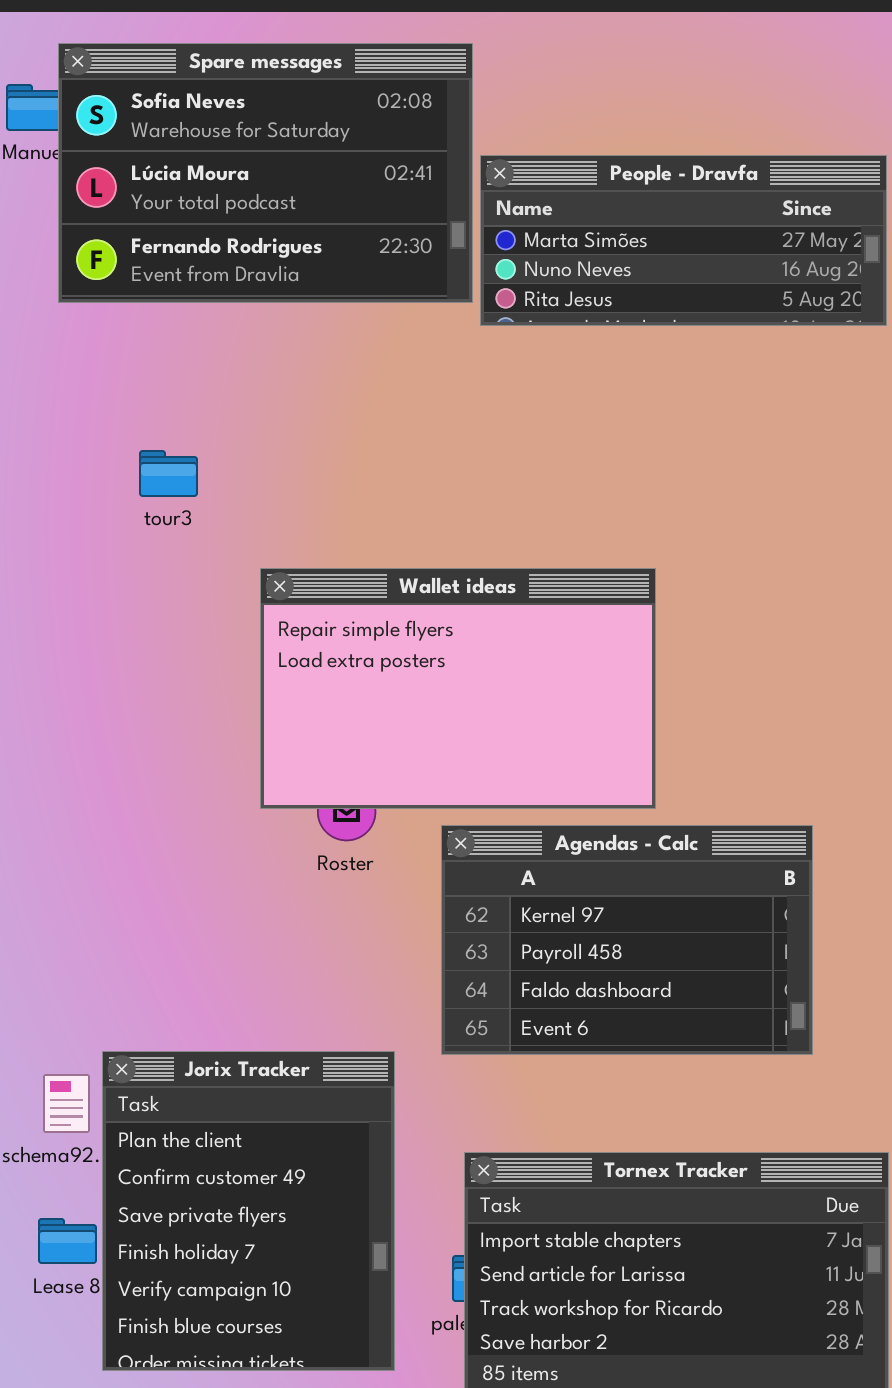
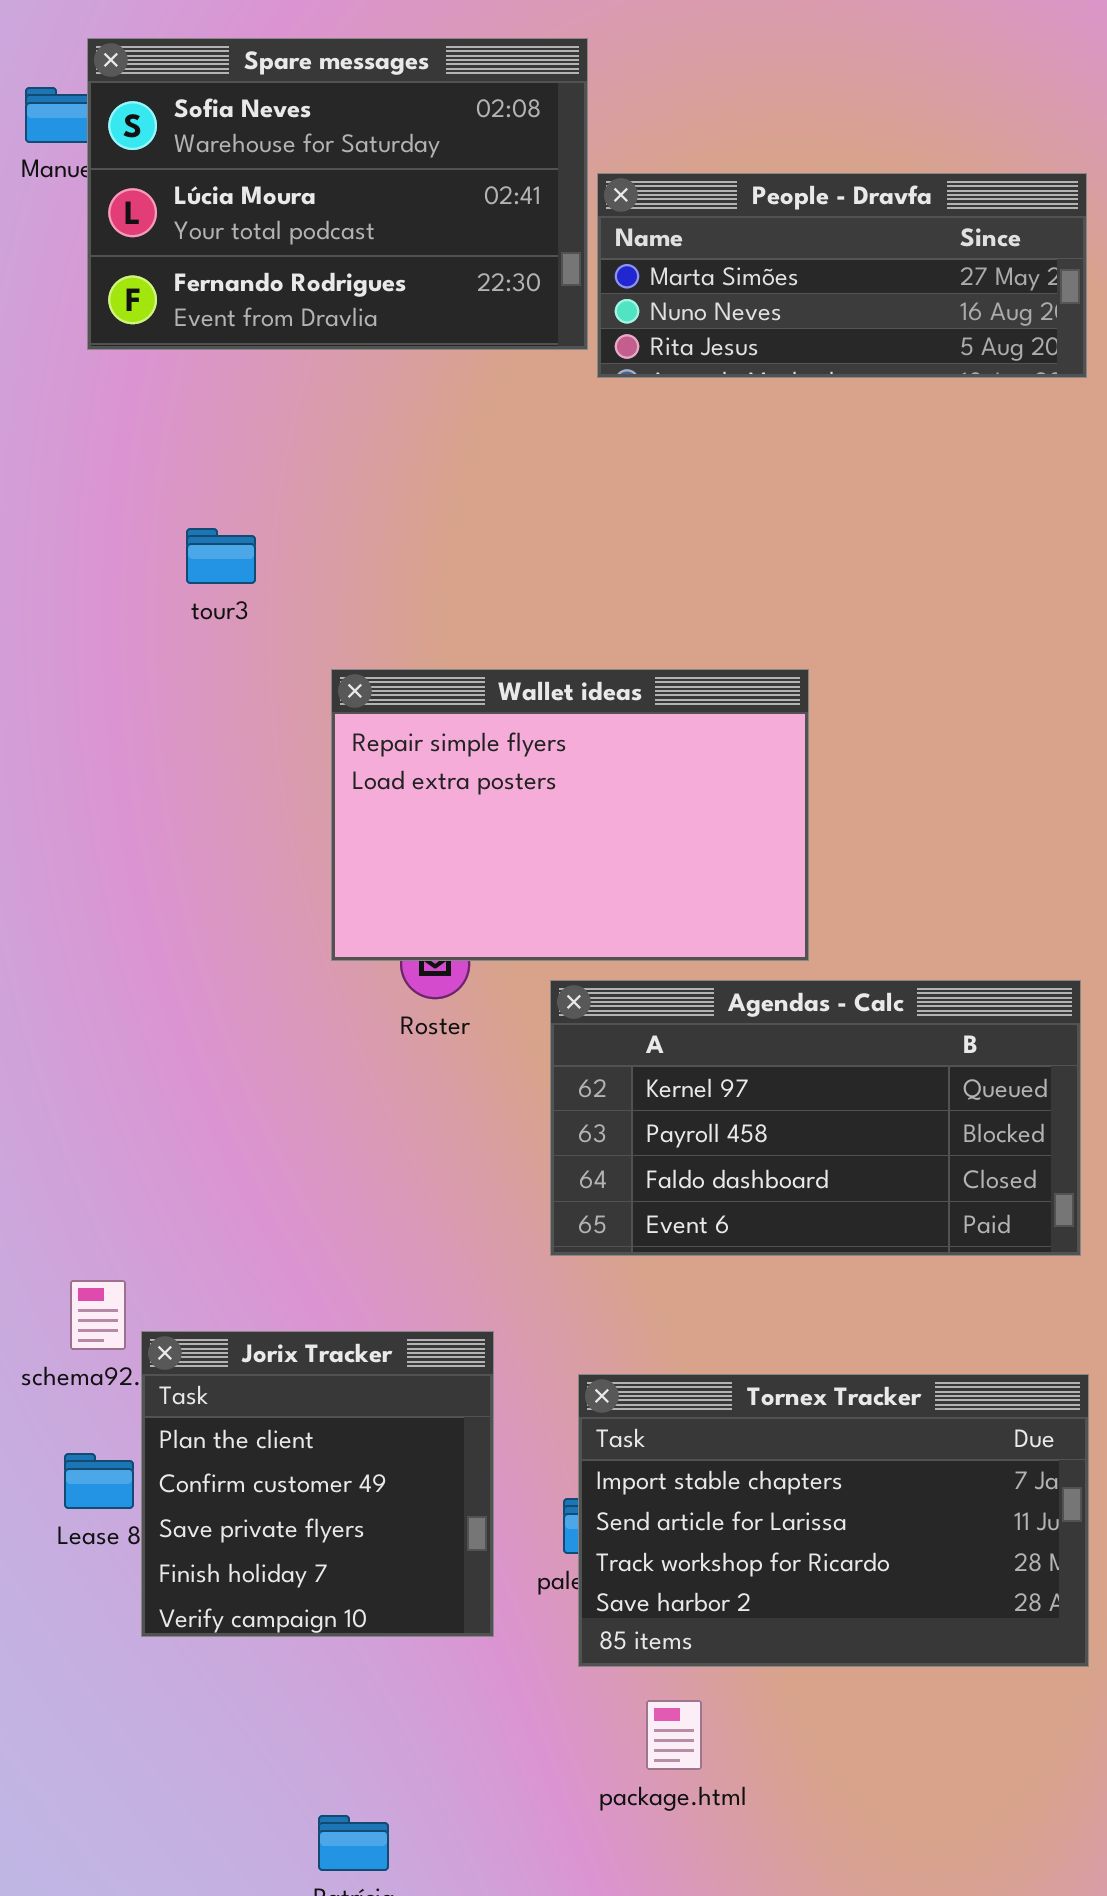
Agendas - Calc: [441,825,813,1055] -> [550,980,1081,1256], resized
Jorix Tracker: [102,1051,395,1371] -> [141,1331,494,1637], resized

